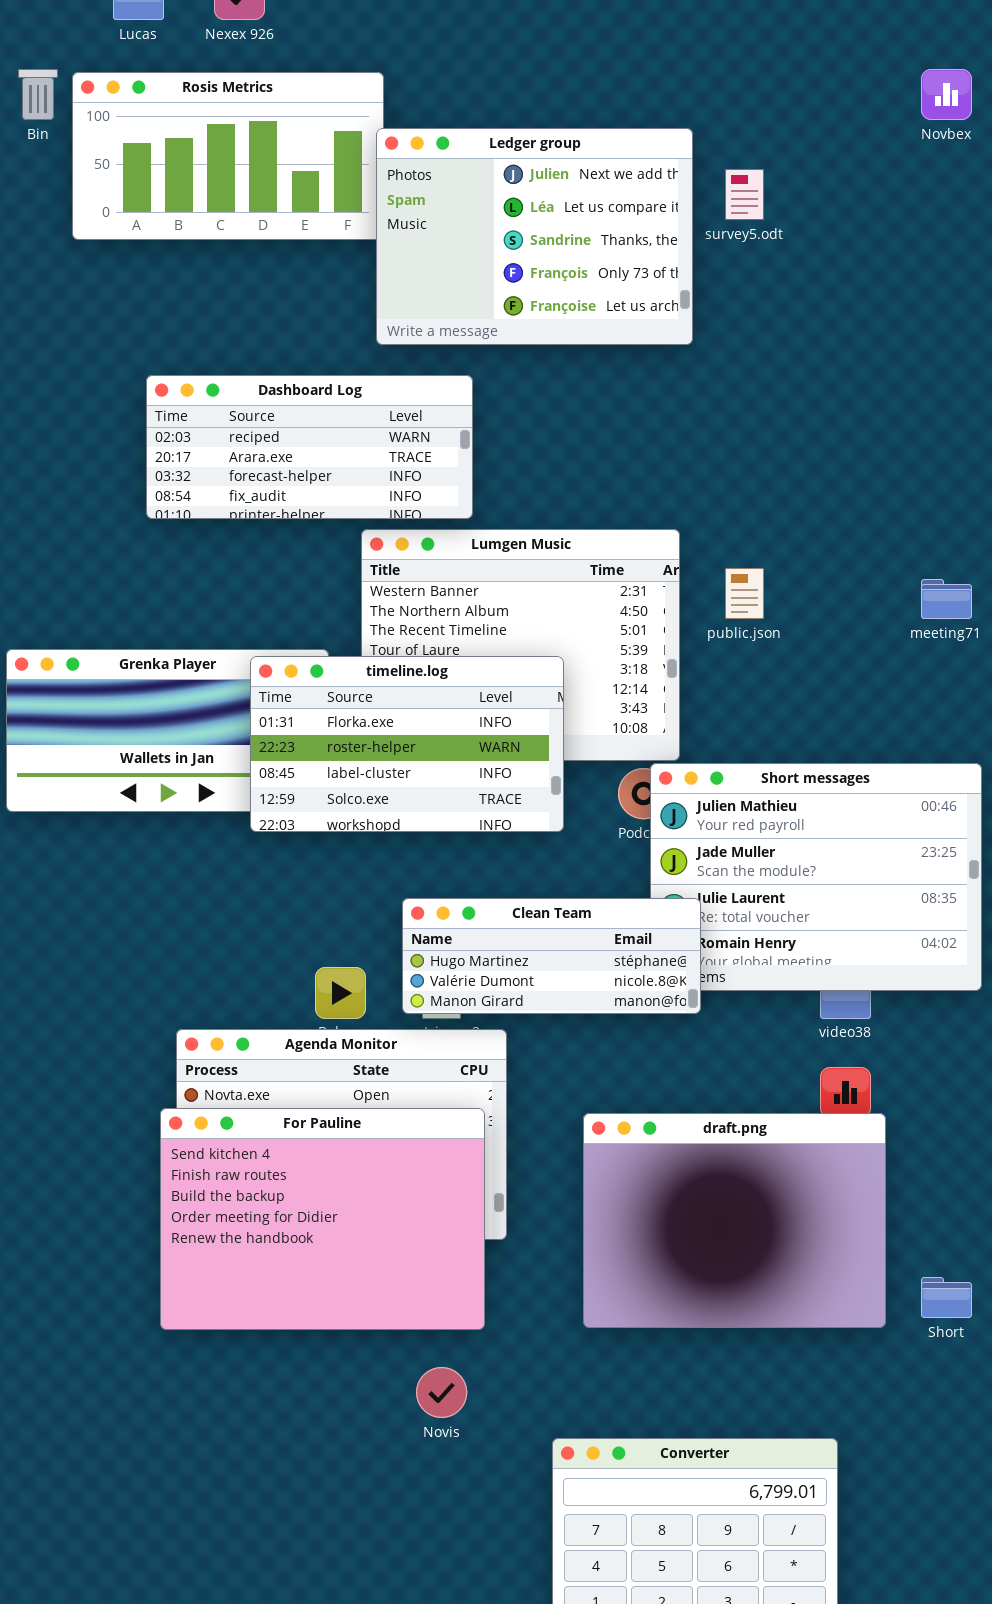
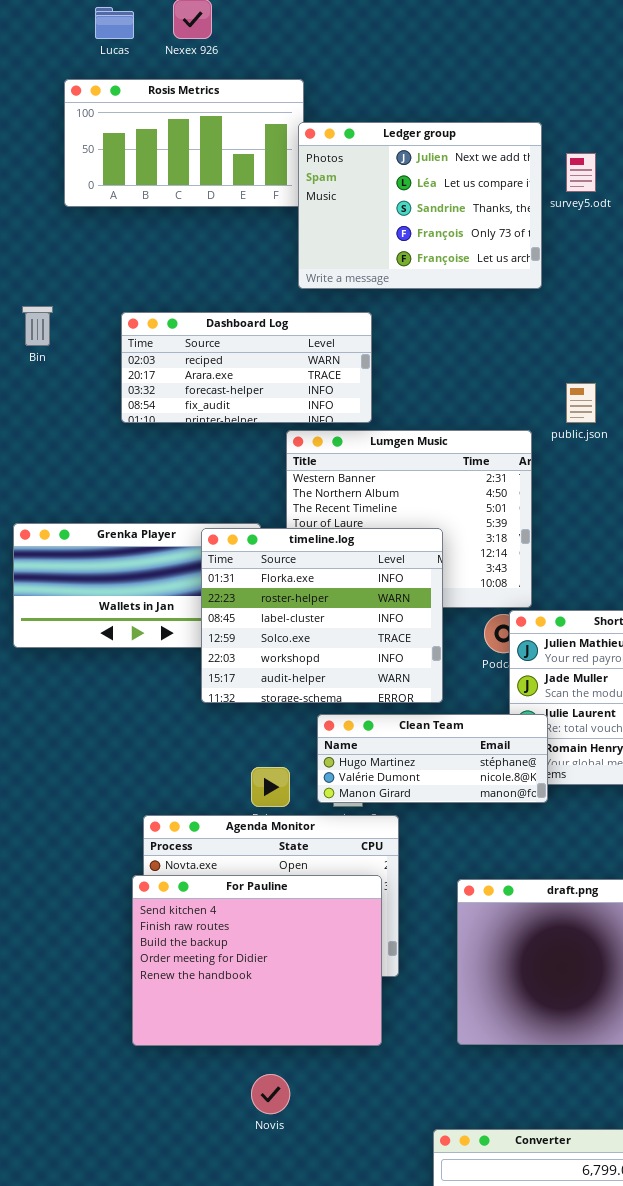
Bin: [18,69,58,120] -> [22,306,53,346], moved
public.json: [725,568,764,619] -> [566,383,596,423], moved
timeline.log: [250,656,564,832] -> [201,528,443,703], resized
Novis: [416,1367,467,1418] -> [251,1074,290,1114], moved

